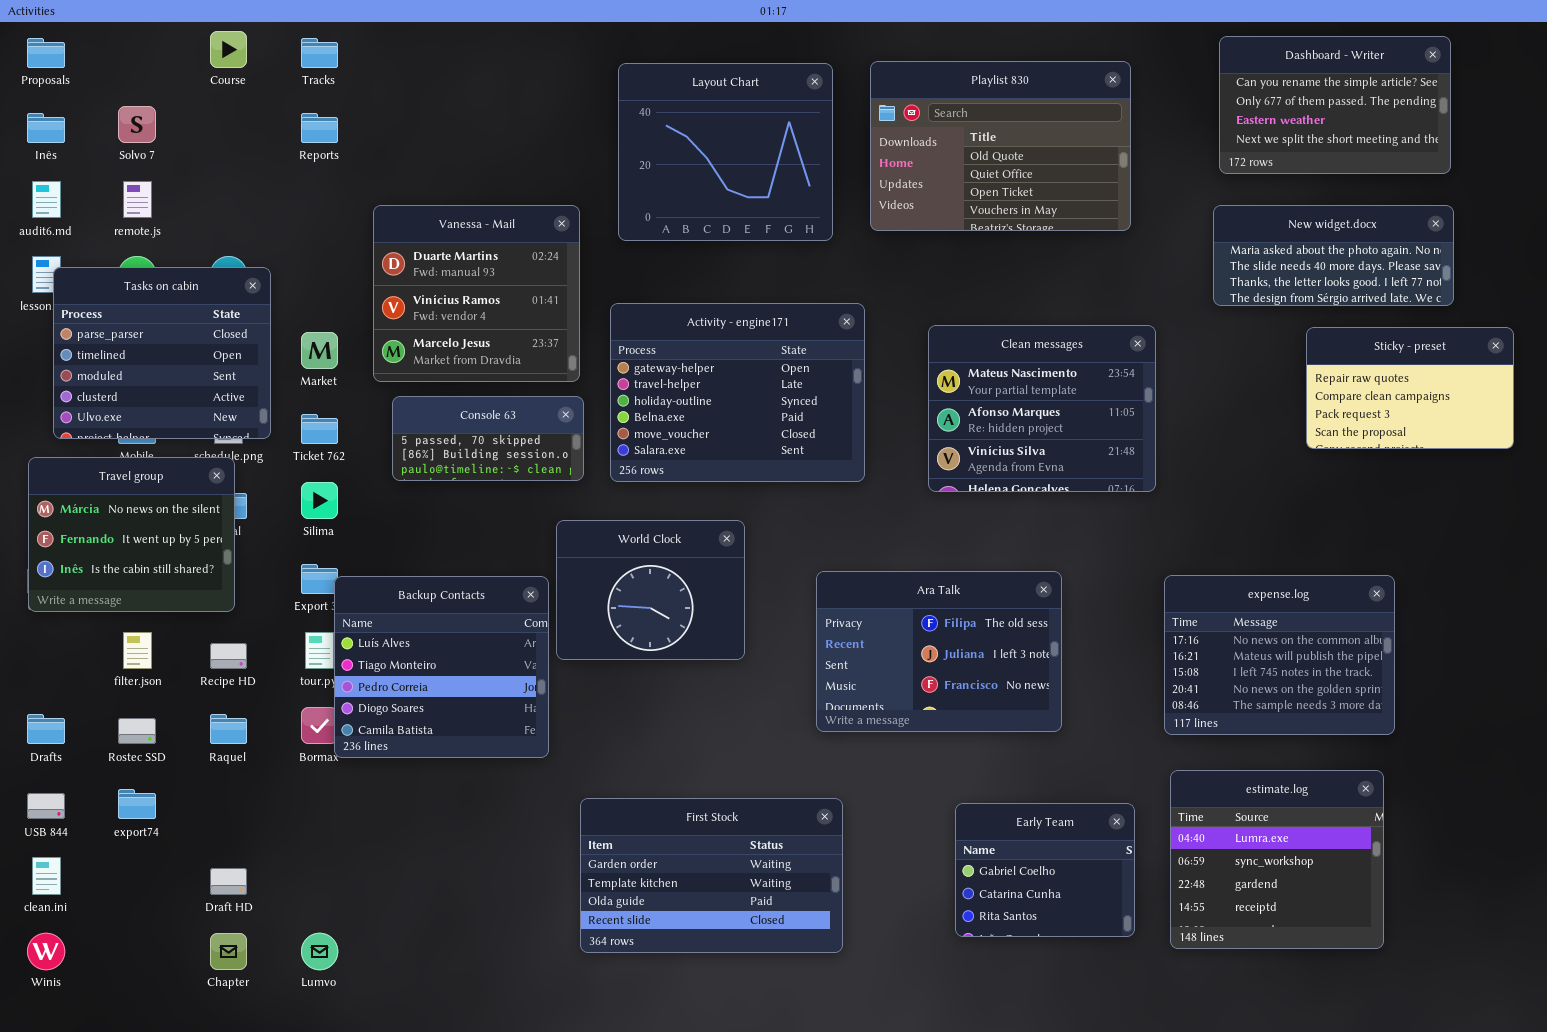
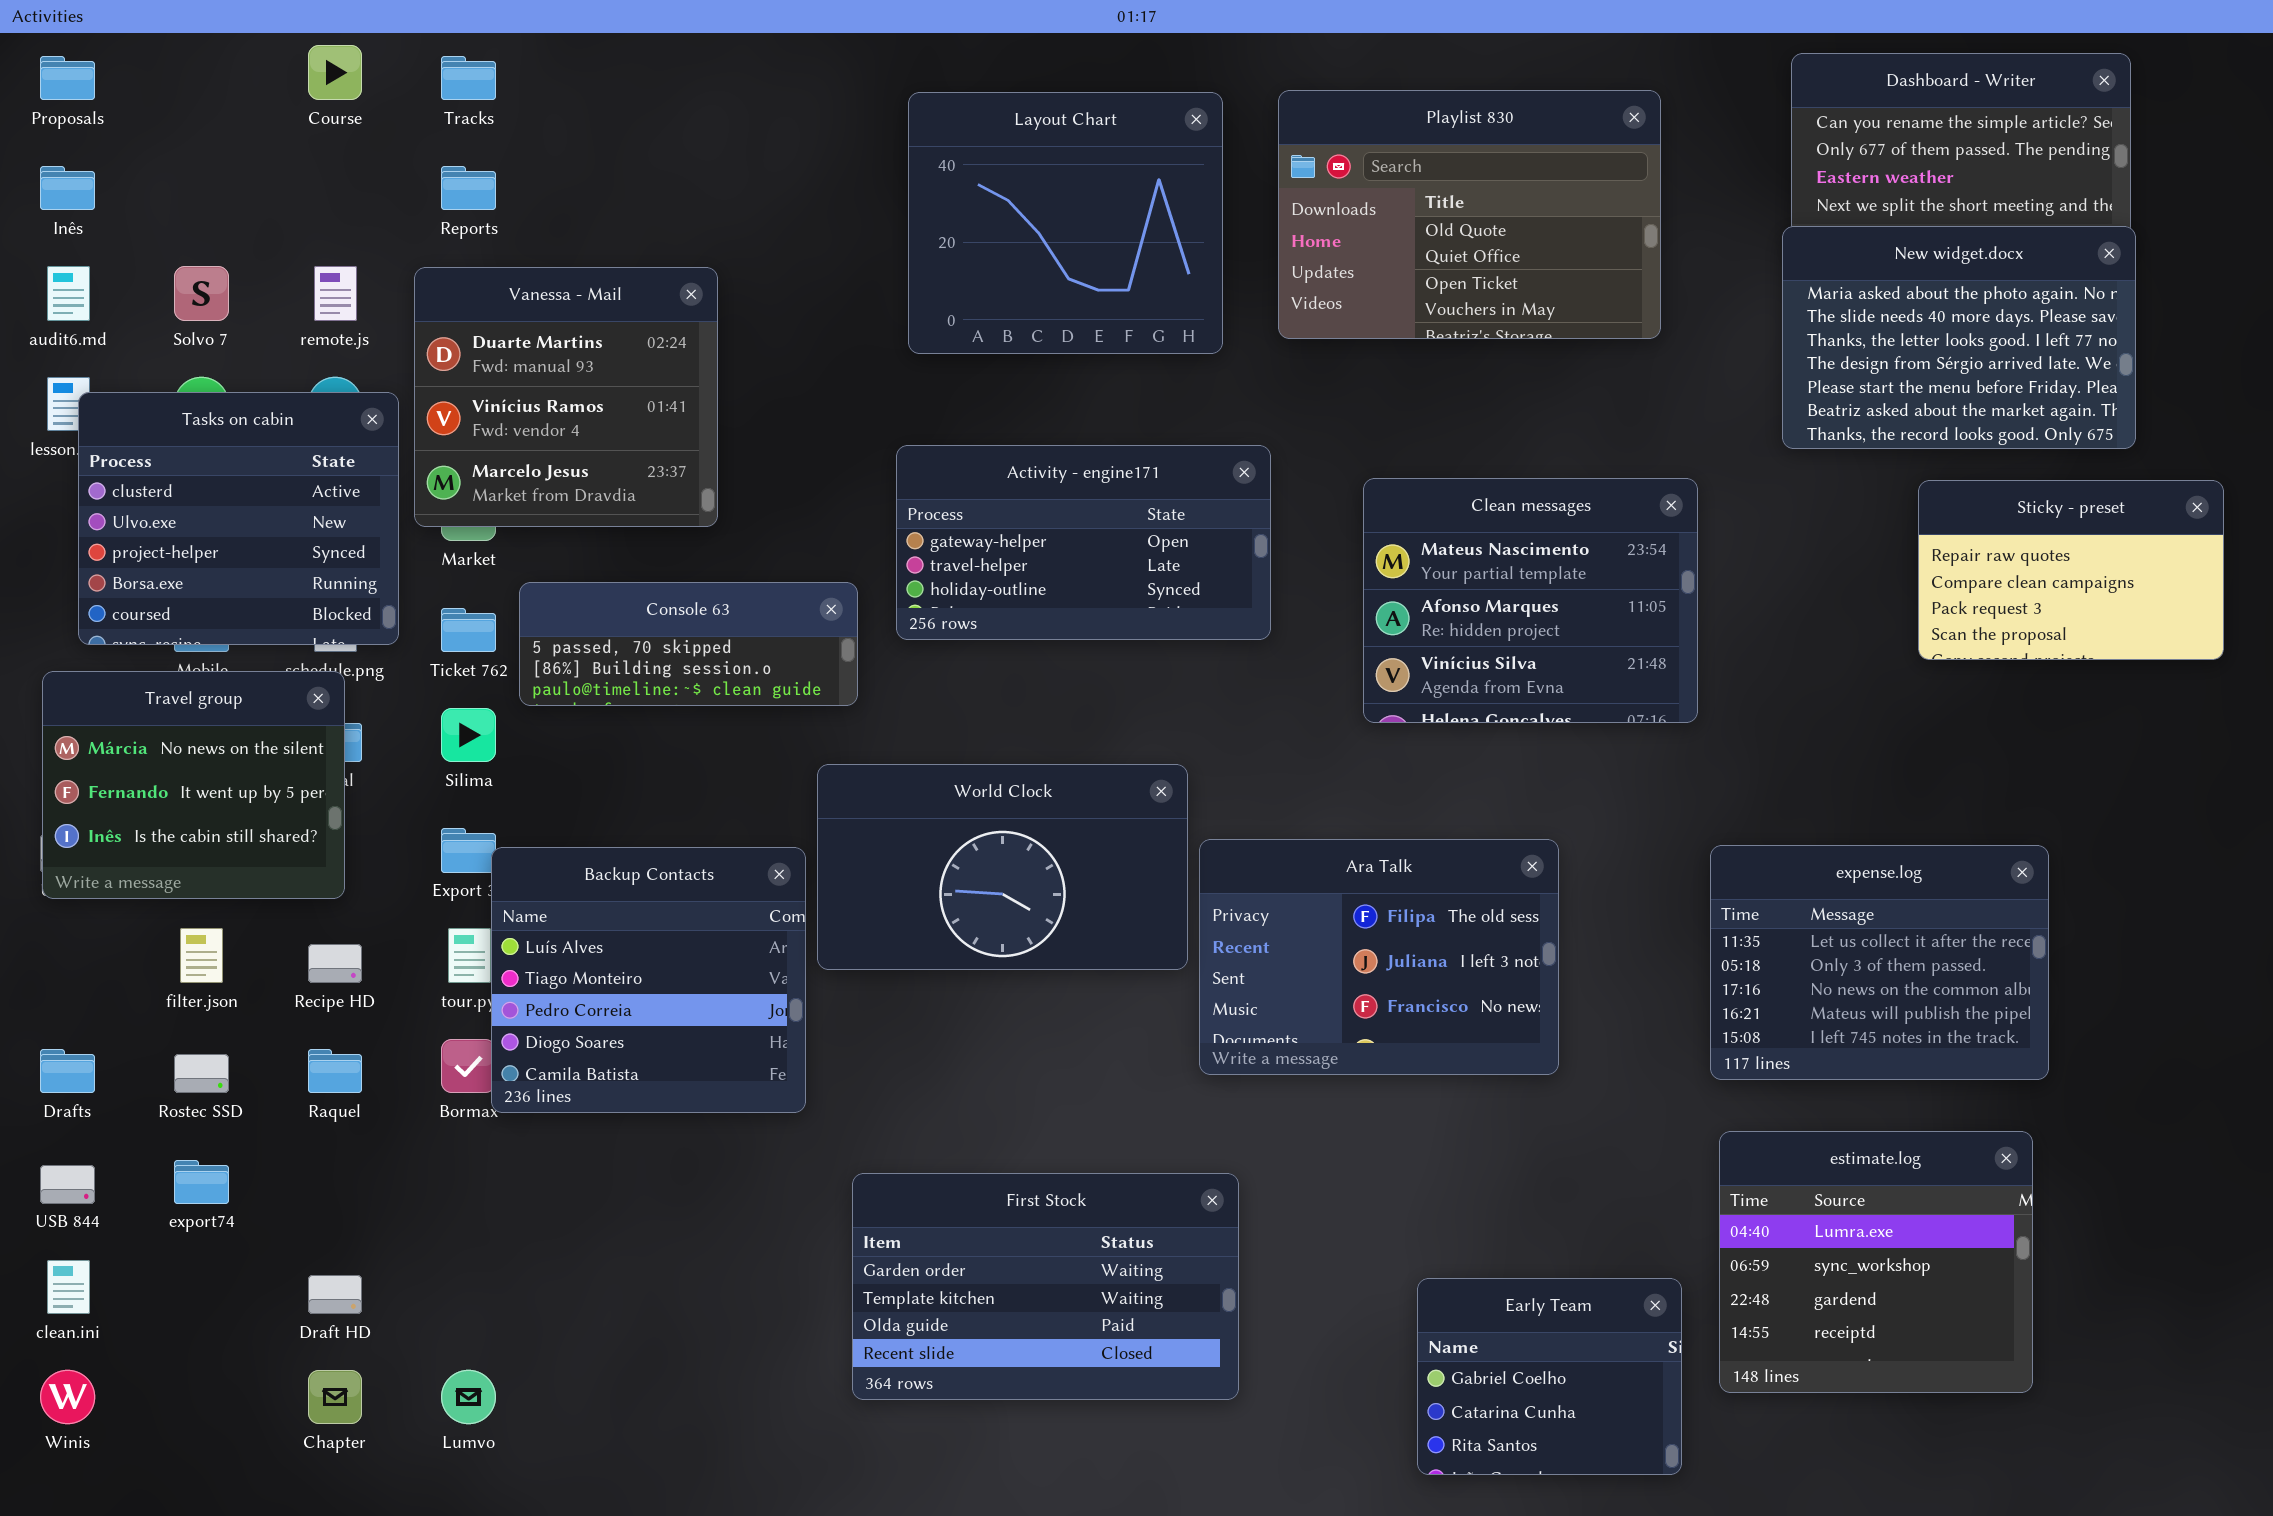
Solvo 7: [118,106,156,143] -> [174,266,229,321], moved
remote.js: [123,181,152,218] -> [314,266,357,321], moved
Vanessa - Mail: [373,205,580,382] -> [414,267,718,527], moved
New widget.docx: [1213,205,1454,306] -> [1782,226,2136,449], resized
Tasks on cabin: [53,267,271,439] -> [78,392,399,645], scrolled down 3 rows
Activity - engine171: [610,303,865,482] -> [896,445,1271,640], resized
Console 63: [392,396,584,481] -> [519,582,858,706], resized
World Clock: [556,520,745,660] -> [817,764,1188,970], resized
expense.log: [1164,575,1395,735] -> [1710,845,2049,1080], scrolled up 2 rows
Early Team: [955,803,1135,937] -> [1417,1278,1682,1475], moved

